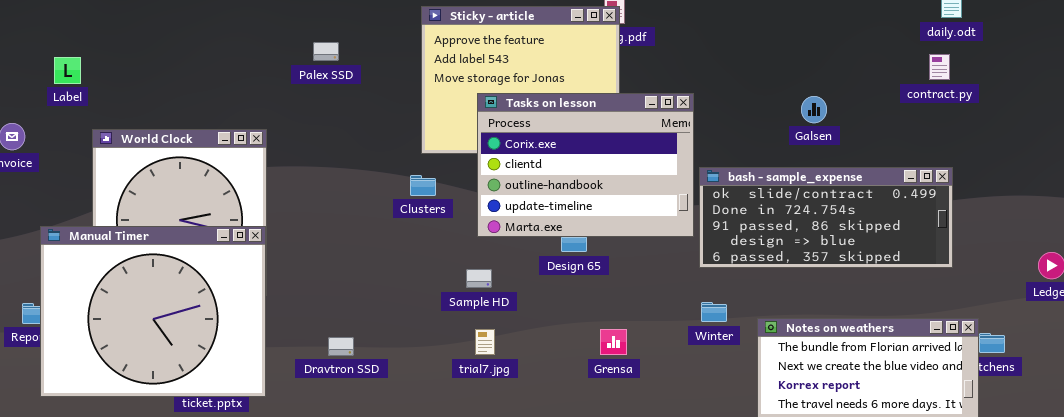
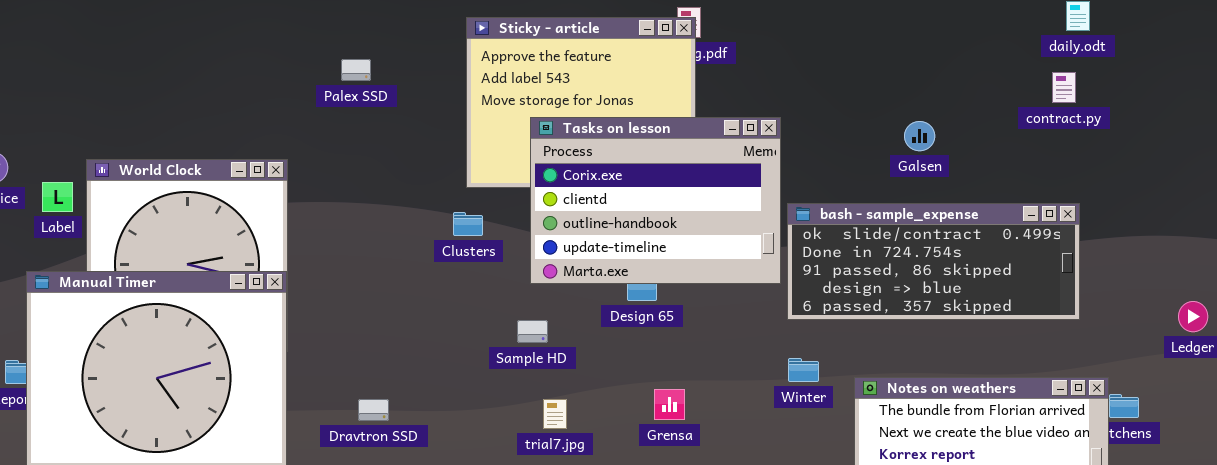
Label: [54,57,81,84] -> [42,182,73,212], moved
trial7.jpg: [475,329,495,355] -> [543,399,567,429], moved
Grensa: [600,329,627,355] -> [654,389,685,420], moved

